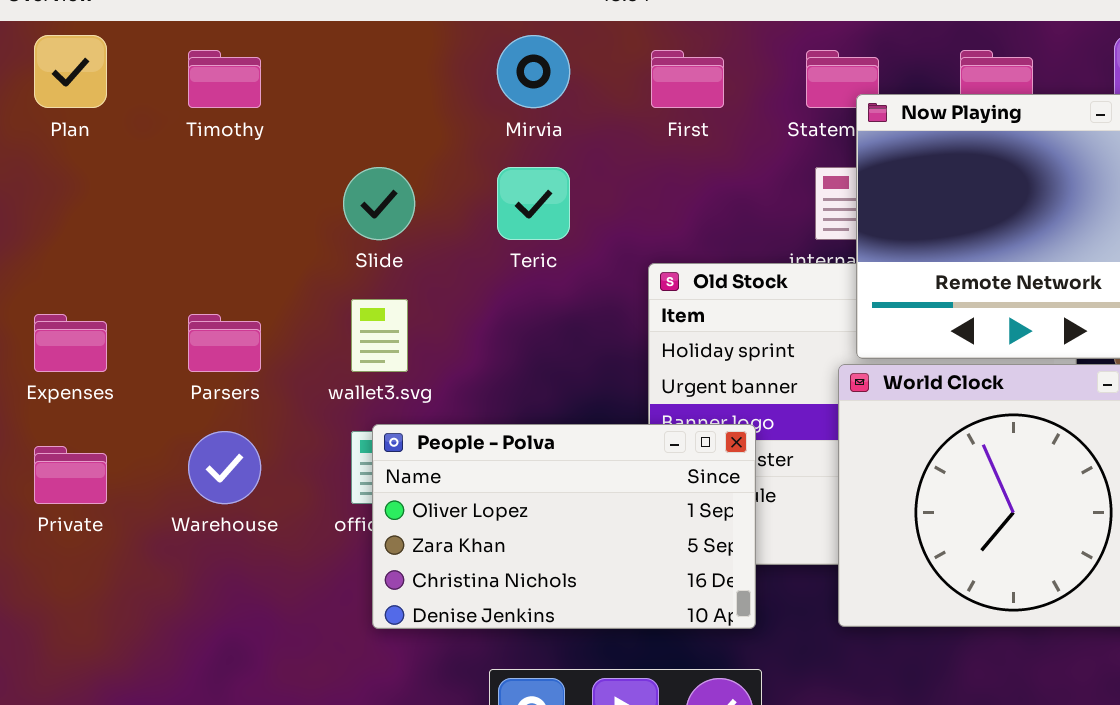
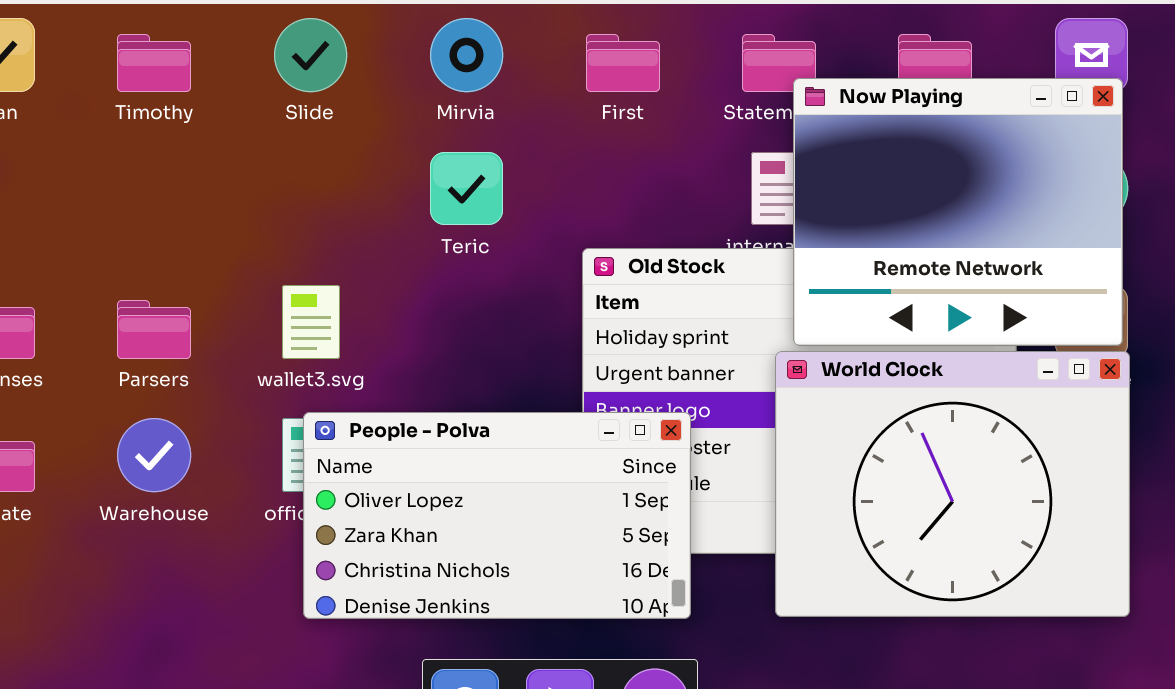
Slide: [343,167,415,240] -> [274,18,347,92], moved

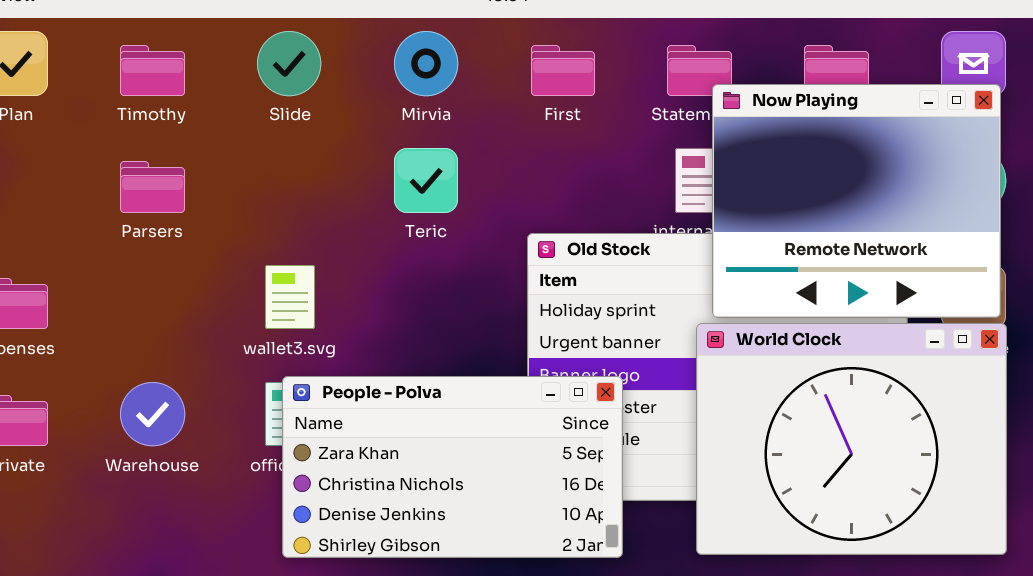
Parsers: [117,300,191,359] -> [120,161,185,213], moved
People - Polva: [303,412,691,619] -> [282,376,623,558], scrolled down 1 row

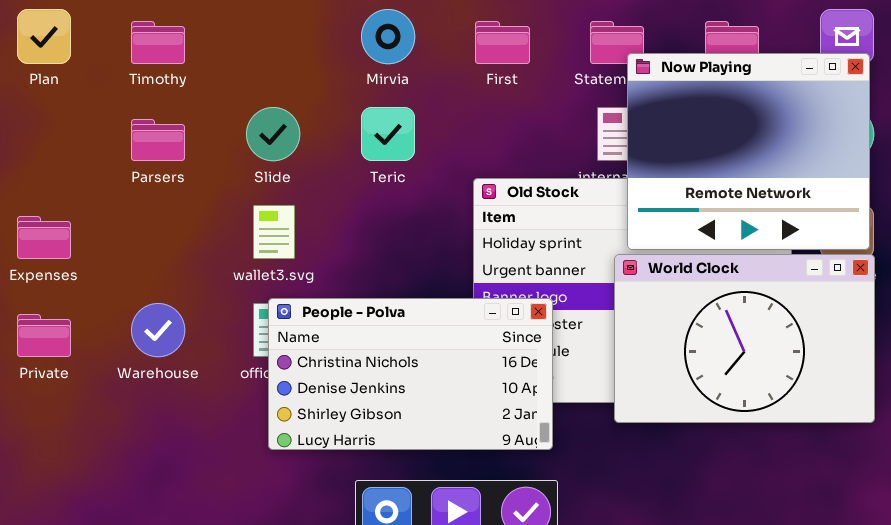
Slide: [257,31,321,96] -> [246,107,300,161], moved
World Clock: [696,323,1007,555] -> [614,254,875,423], resized
People - Polva: [282,376,623,558] -> [268,298,553,450], scrolled down 1 row

